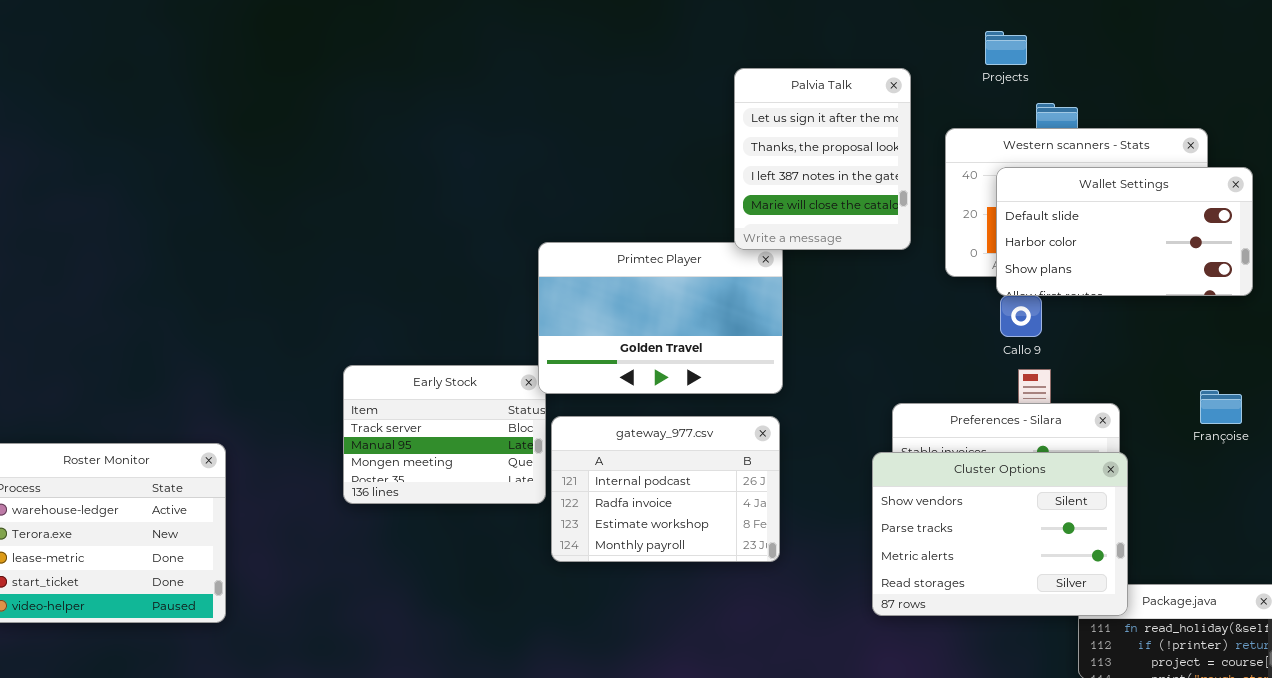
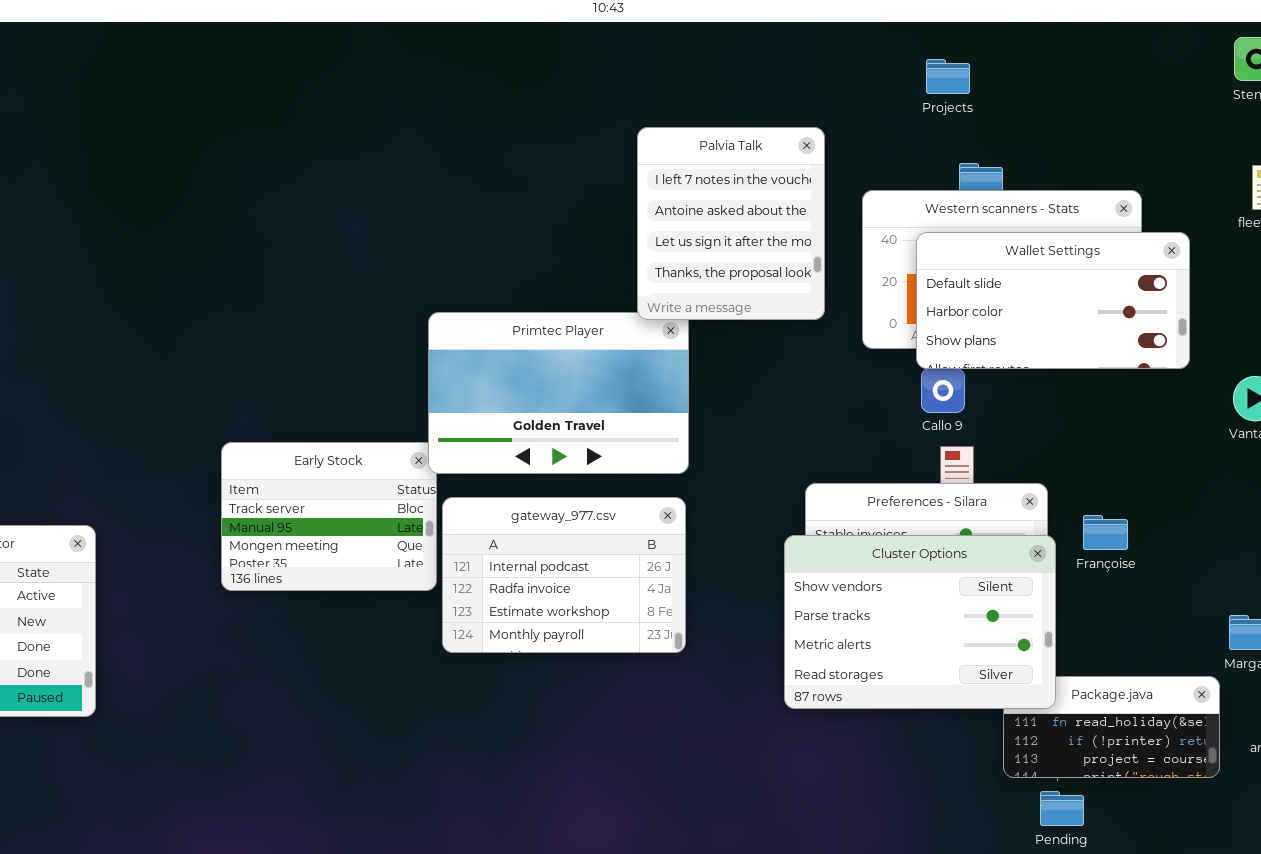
Projects: [985,31,1027,65] -> [926,59,970,94], moved
Palvia Talk: [734,68,911,250] -> [637,127,825,320], scrolled up 2 rows
Françoise: [1200,390,1242,424] -> [1083,515,1128,550], moved

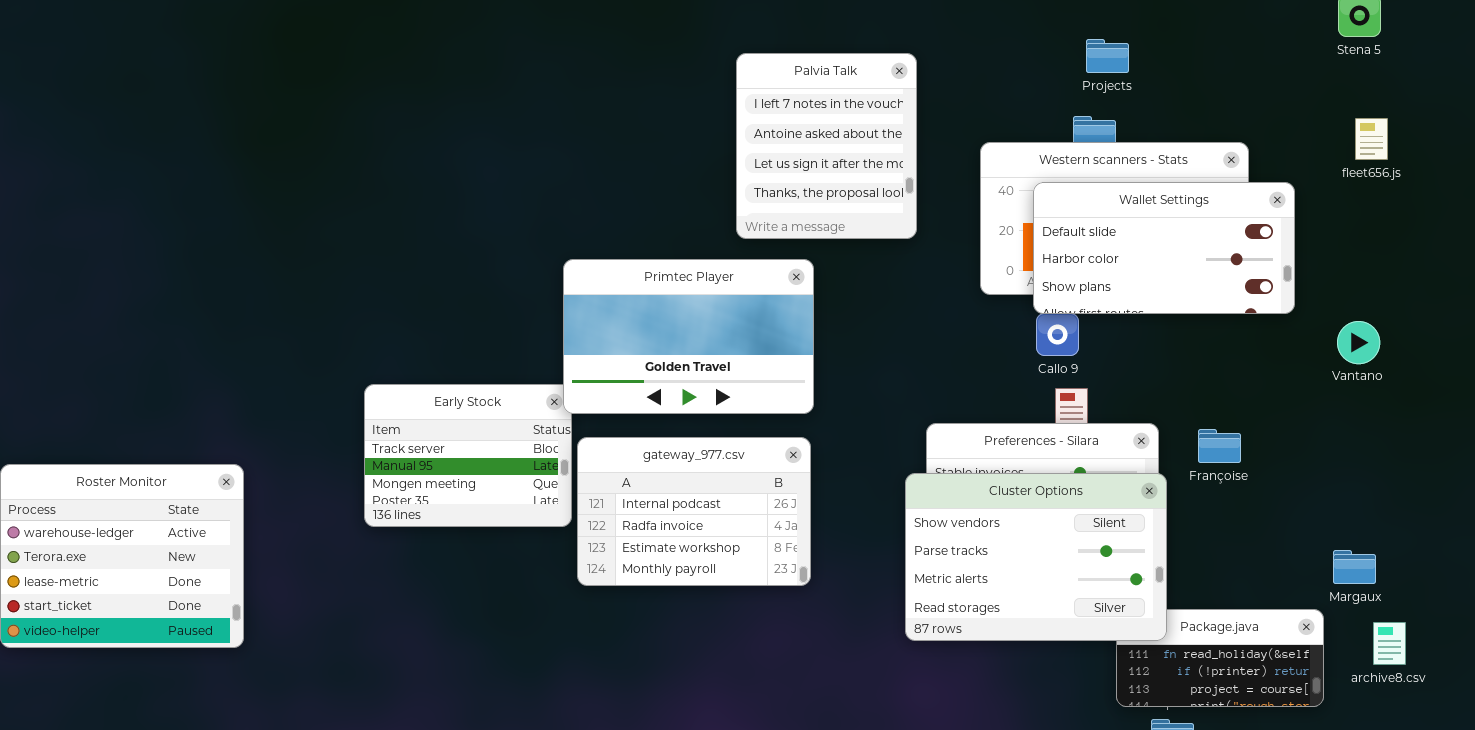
Projects: [926,59,970,94] -> [1086,39,1129,73], moved
Palvia Talk: [637,127,825,320] -> [736,53,917,239], moved
Françoise: [1083,515,1128,550] -> [1198,429,1241,463], moved

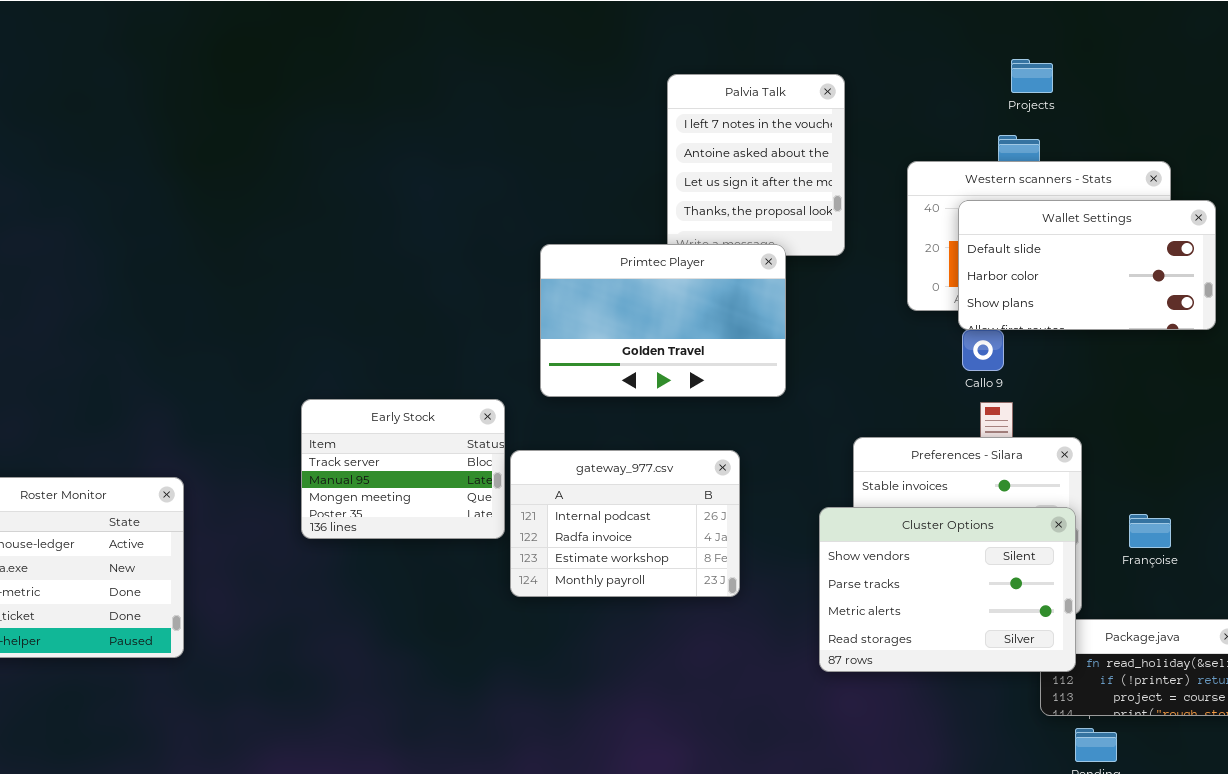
Primtec Player: [563,259,814,414] -> [540,244,786,397], moved
Françoise: [1198,429,1241,463] -> [1129,514,1171,548], moved
Cluster Options: [905,473,1167,641] -> [819,507,1076,672], moved

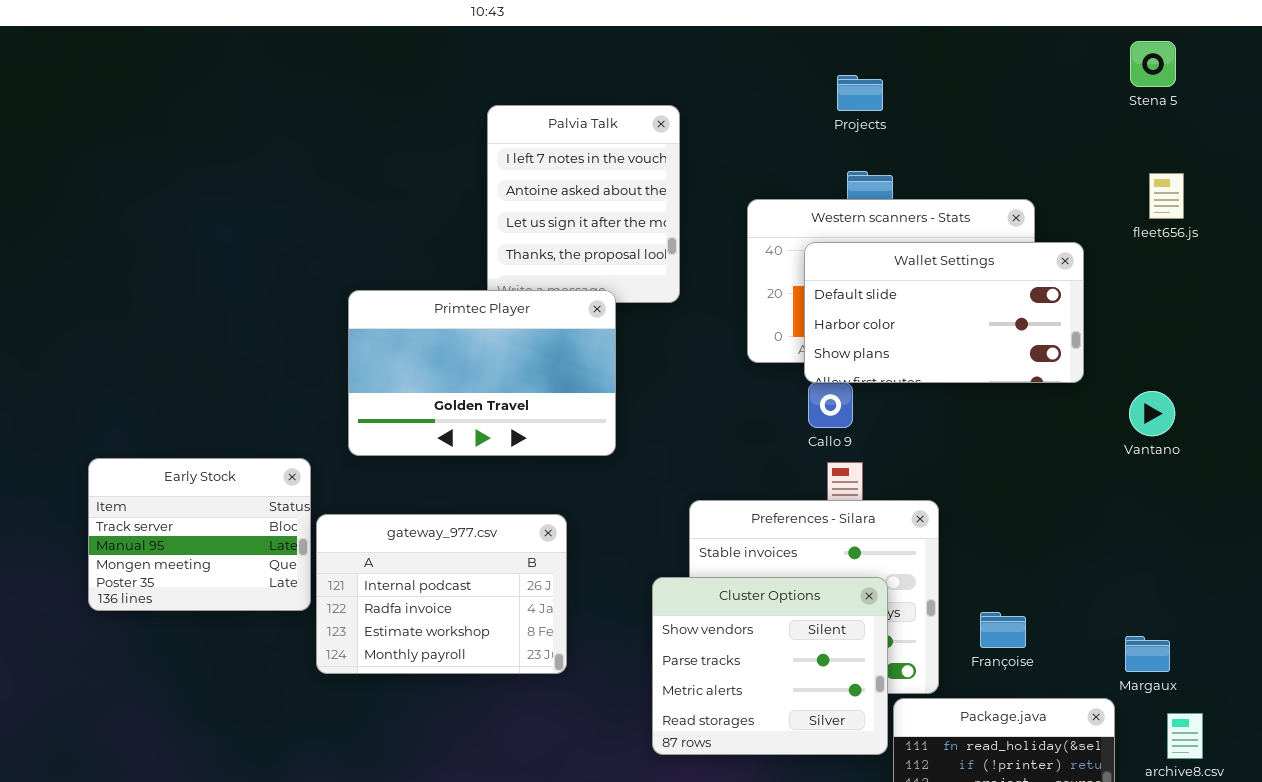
Projects: [1011,59,1053,93] -> [837,75,883,111], moved
Cluster Options: [819,507,1076,672] -> [652,577,888,755], resized
Françoise: [1129,514,1171,548] -> [980,612,1026,648], moved

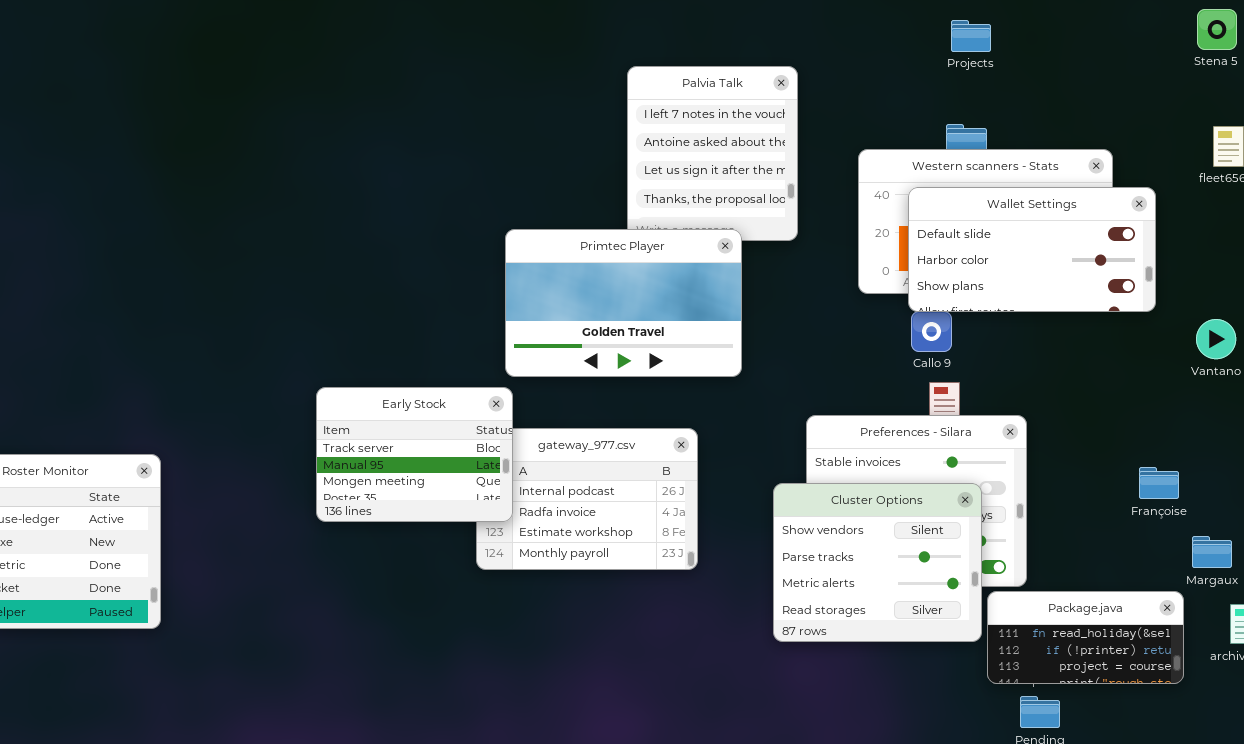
Projects: [837,75,883,111] -> [951,20,991,52], moved
Early Stock: [88,458,311,611] -> [316,387,513,522], moved
Françoise: [980,612,1026,648] -> [1139,467,1179,499], moved

